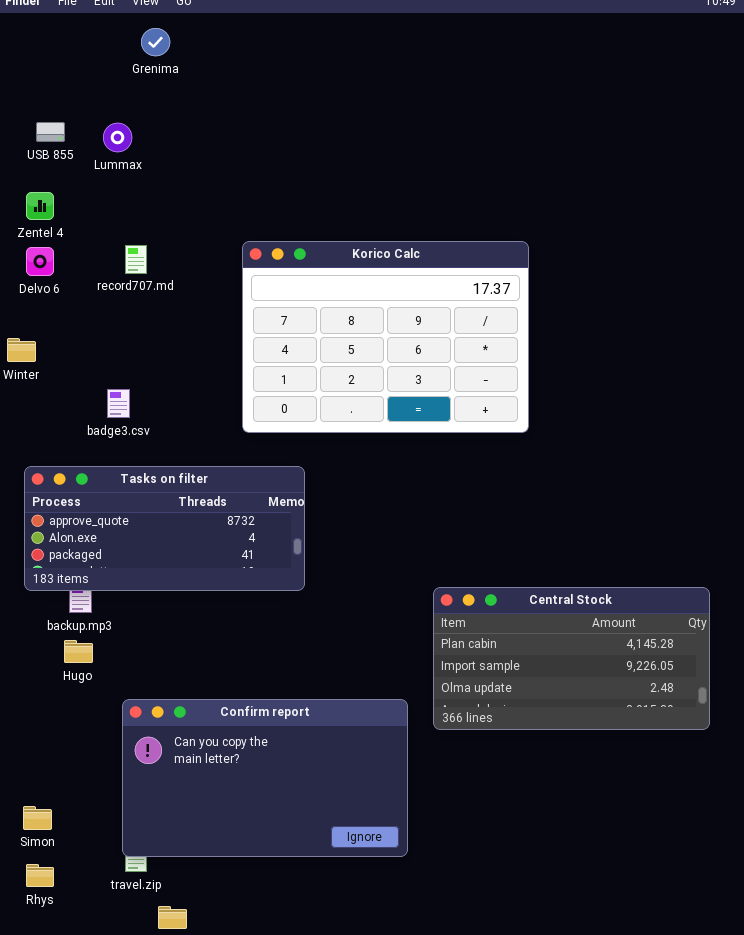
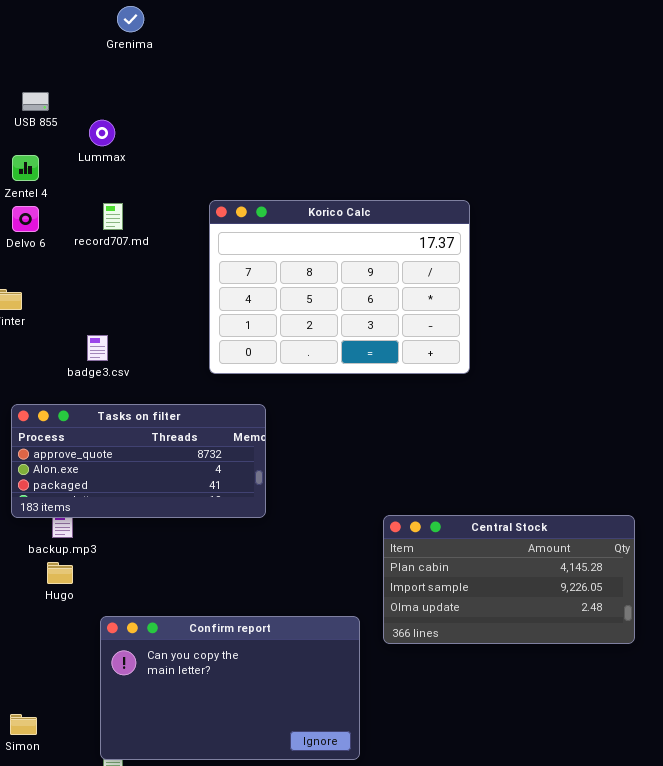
Lummax: [103,123,132,152] -> [89,120,115,146], moved

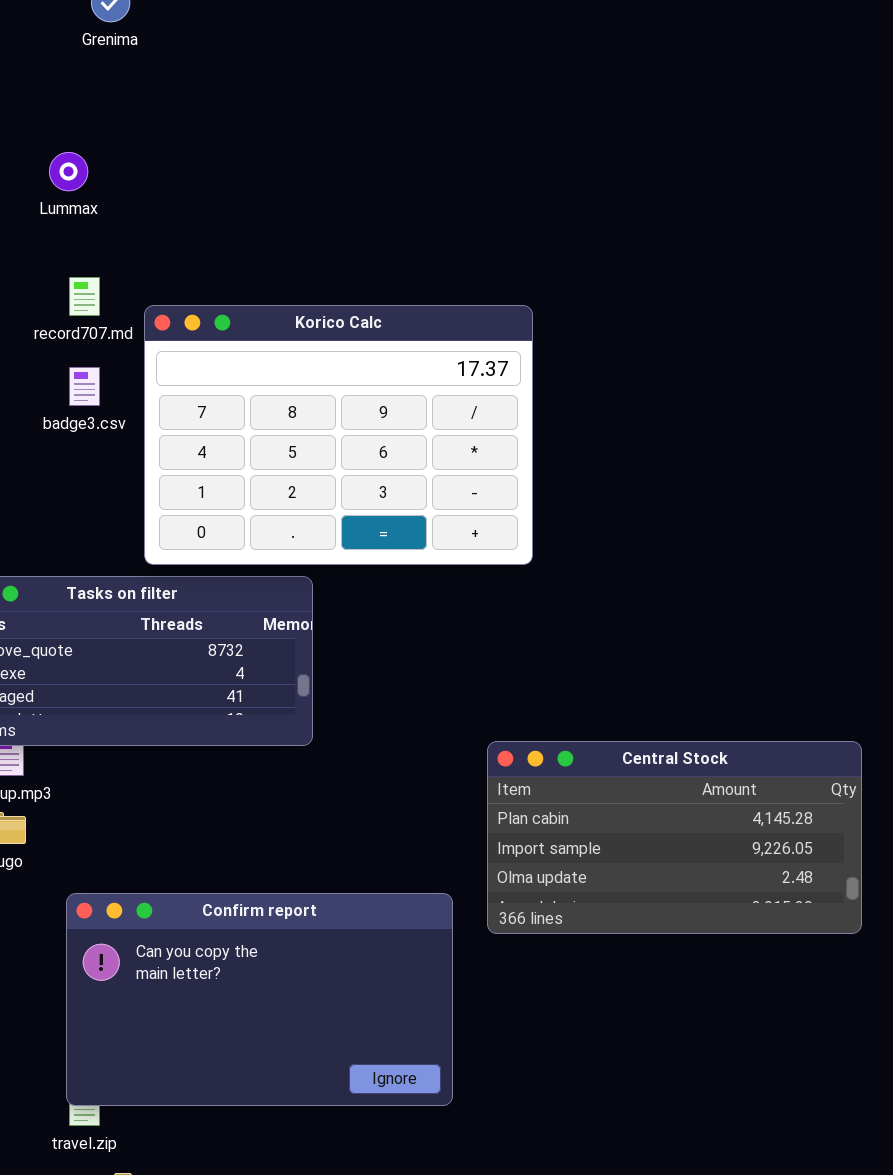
Korico Calc: [209,200,470,374] -> [144,305,533,565], moved
badge3.csv: [87,335,108,361] -> [69,367,100,406], moved

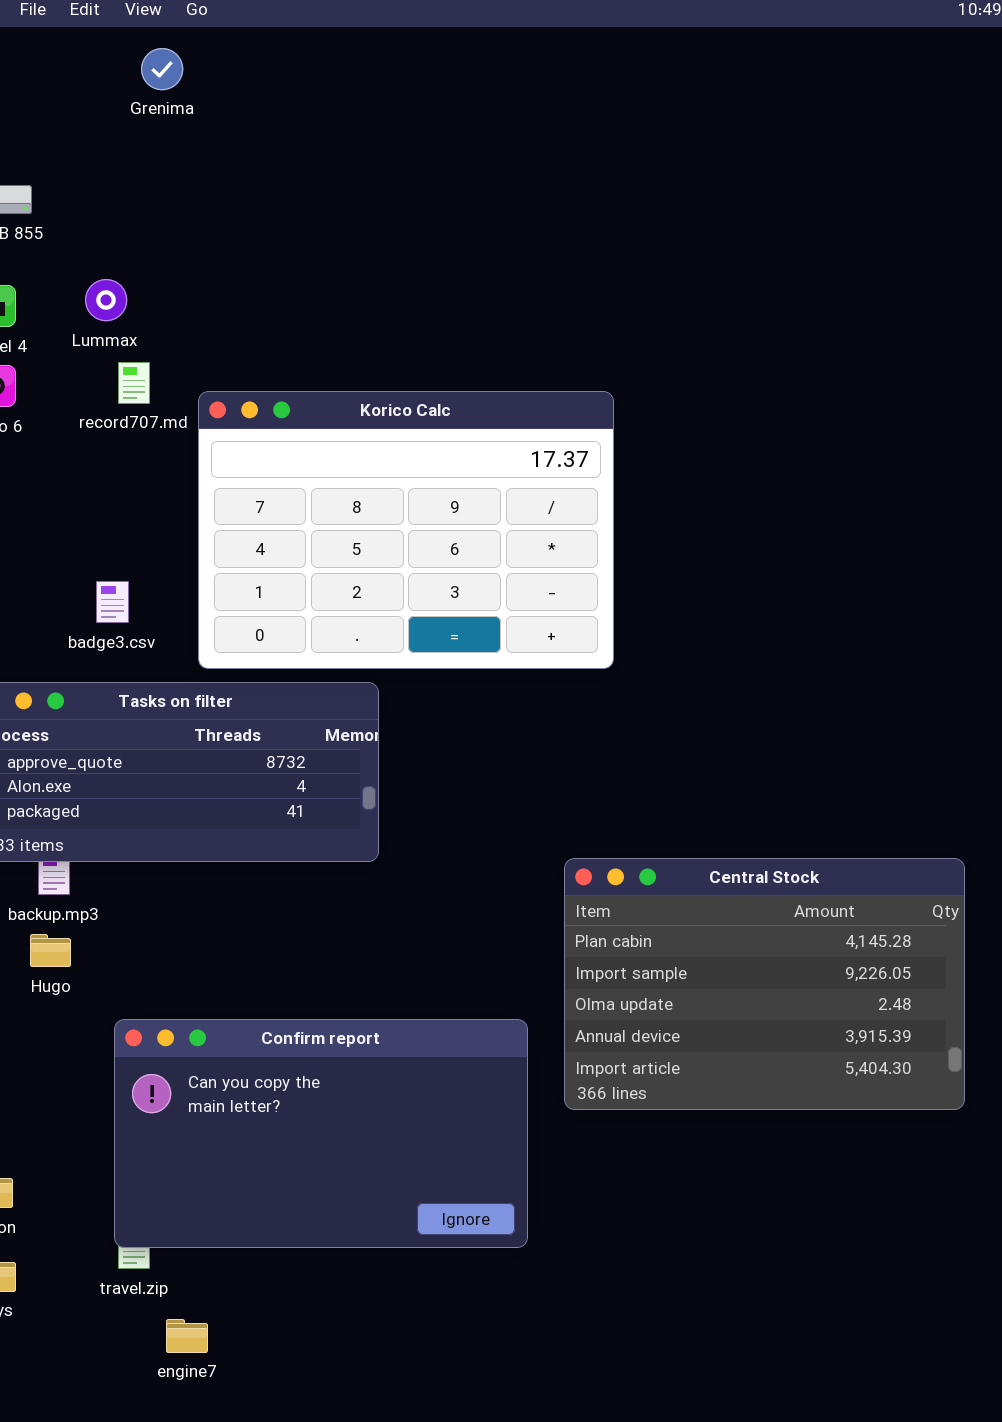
Lummax: [49,152,88,191] -> [85,279,127,321], moved
badge3.csv: [69,367,100,406] -> [96,581,129,623], moved
Central Stock: [487,741,862,934] -> [564,858,965,1110], resized

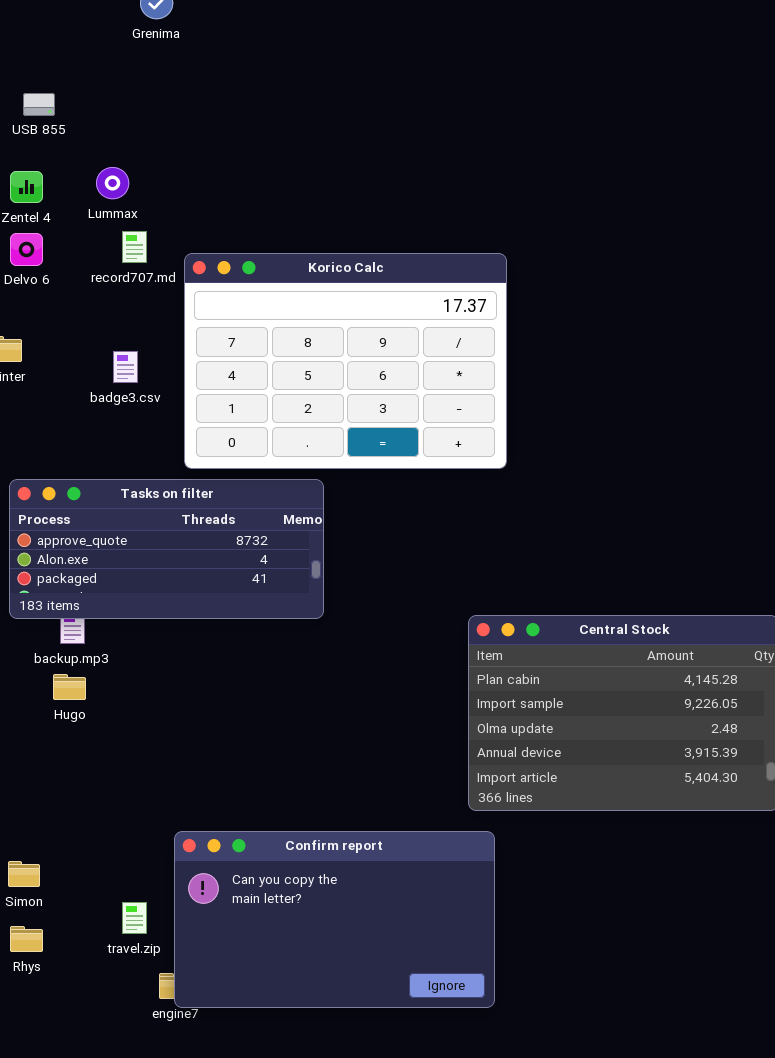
badge3.csv: [96,581,129,623] -> [113,351,138,383], moved
Confirm report: [114,1019,528,1248] -> [174,831,495,1008], moved

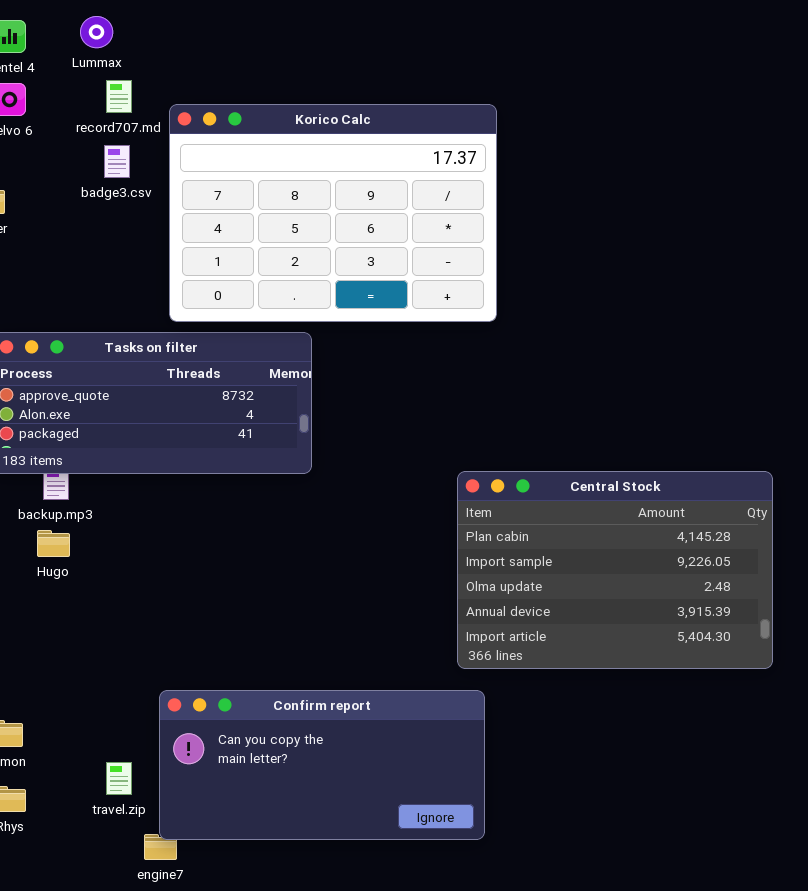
badge3.csv: [113,351,138,383] -> [104,145,130,178], moved
Confirm report: [174,831,495,1008] -> [159,690,485,840], resized

